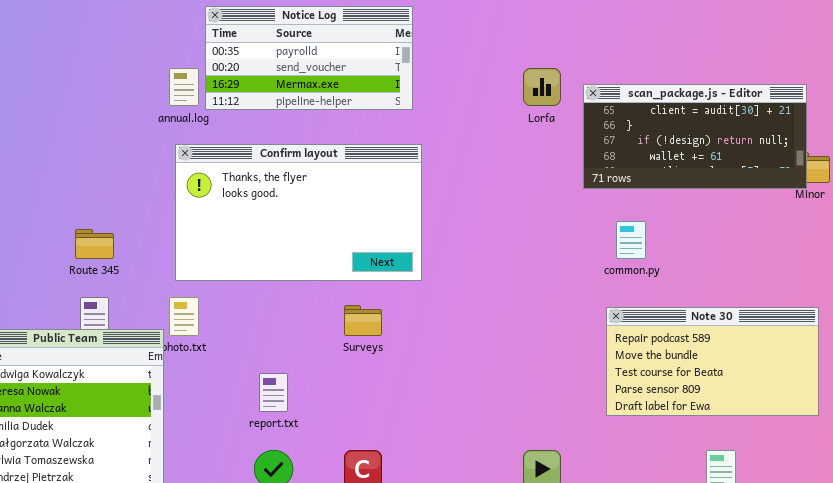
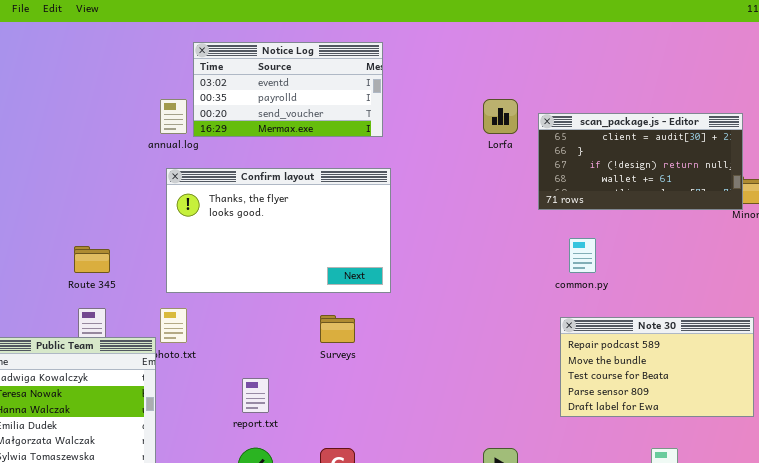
Notice Log: [205,6,413,110] -> [193,42,383,137], scrolled up 1 row

